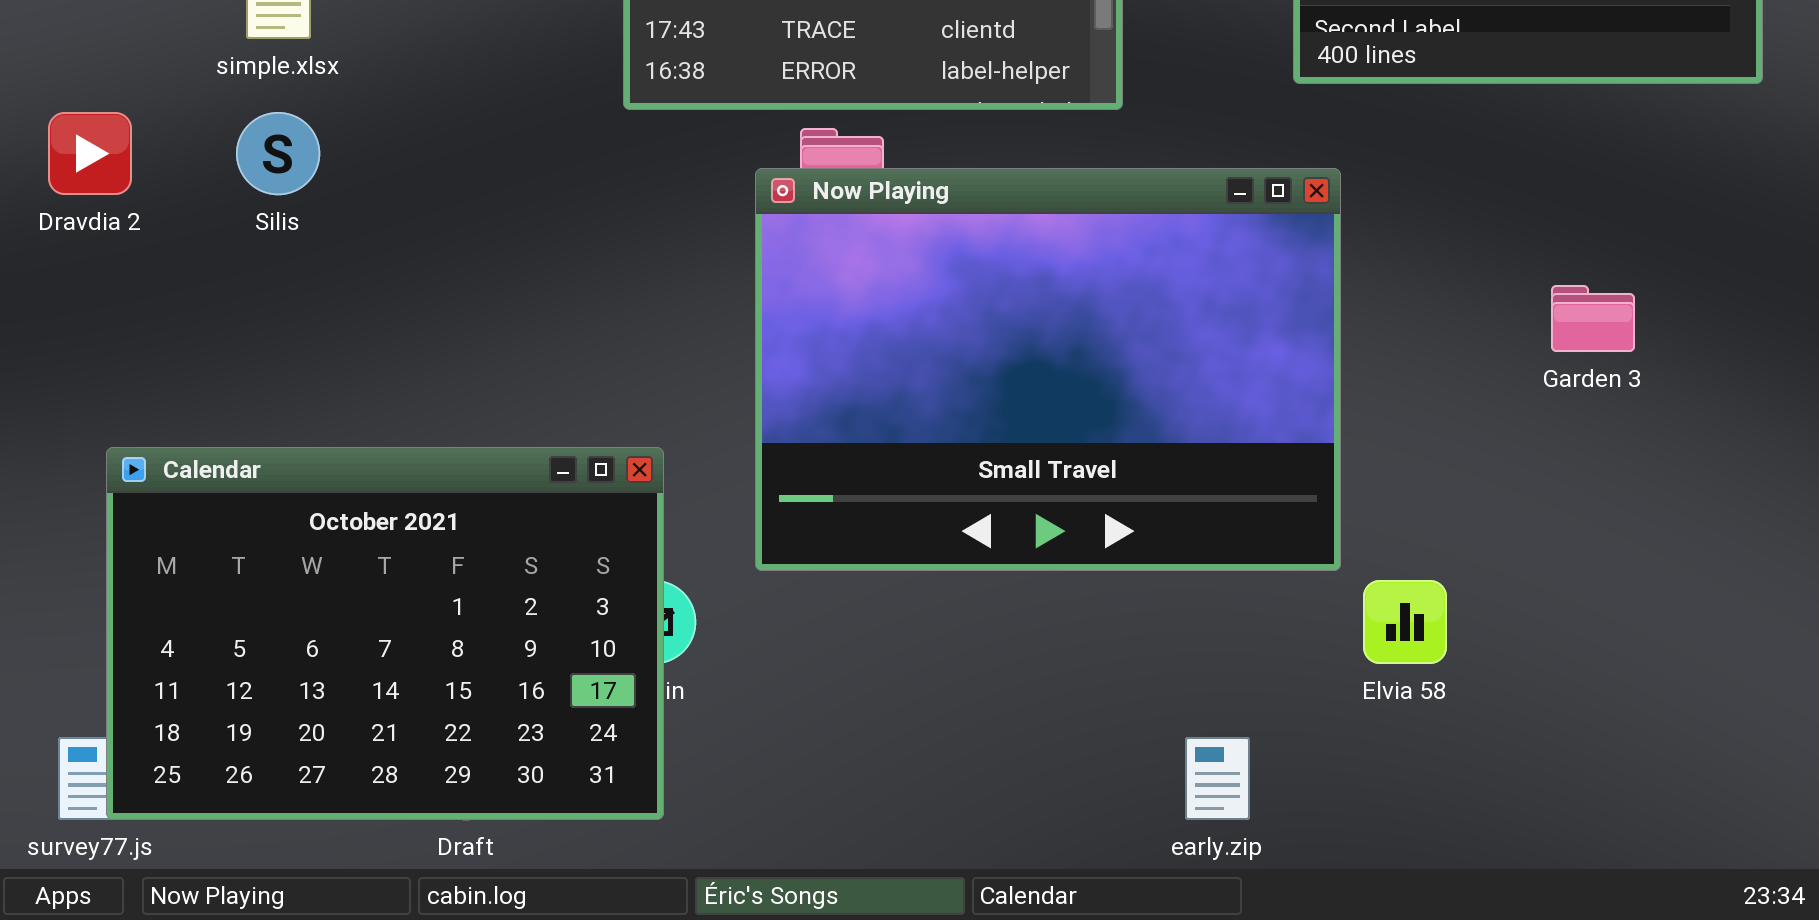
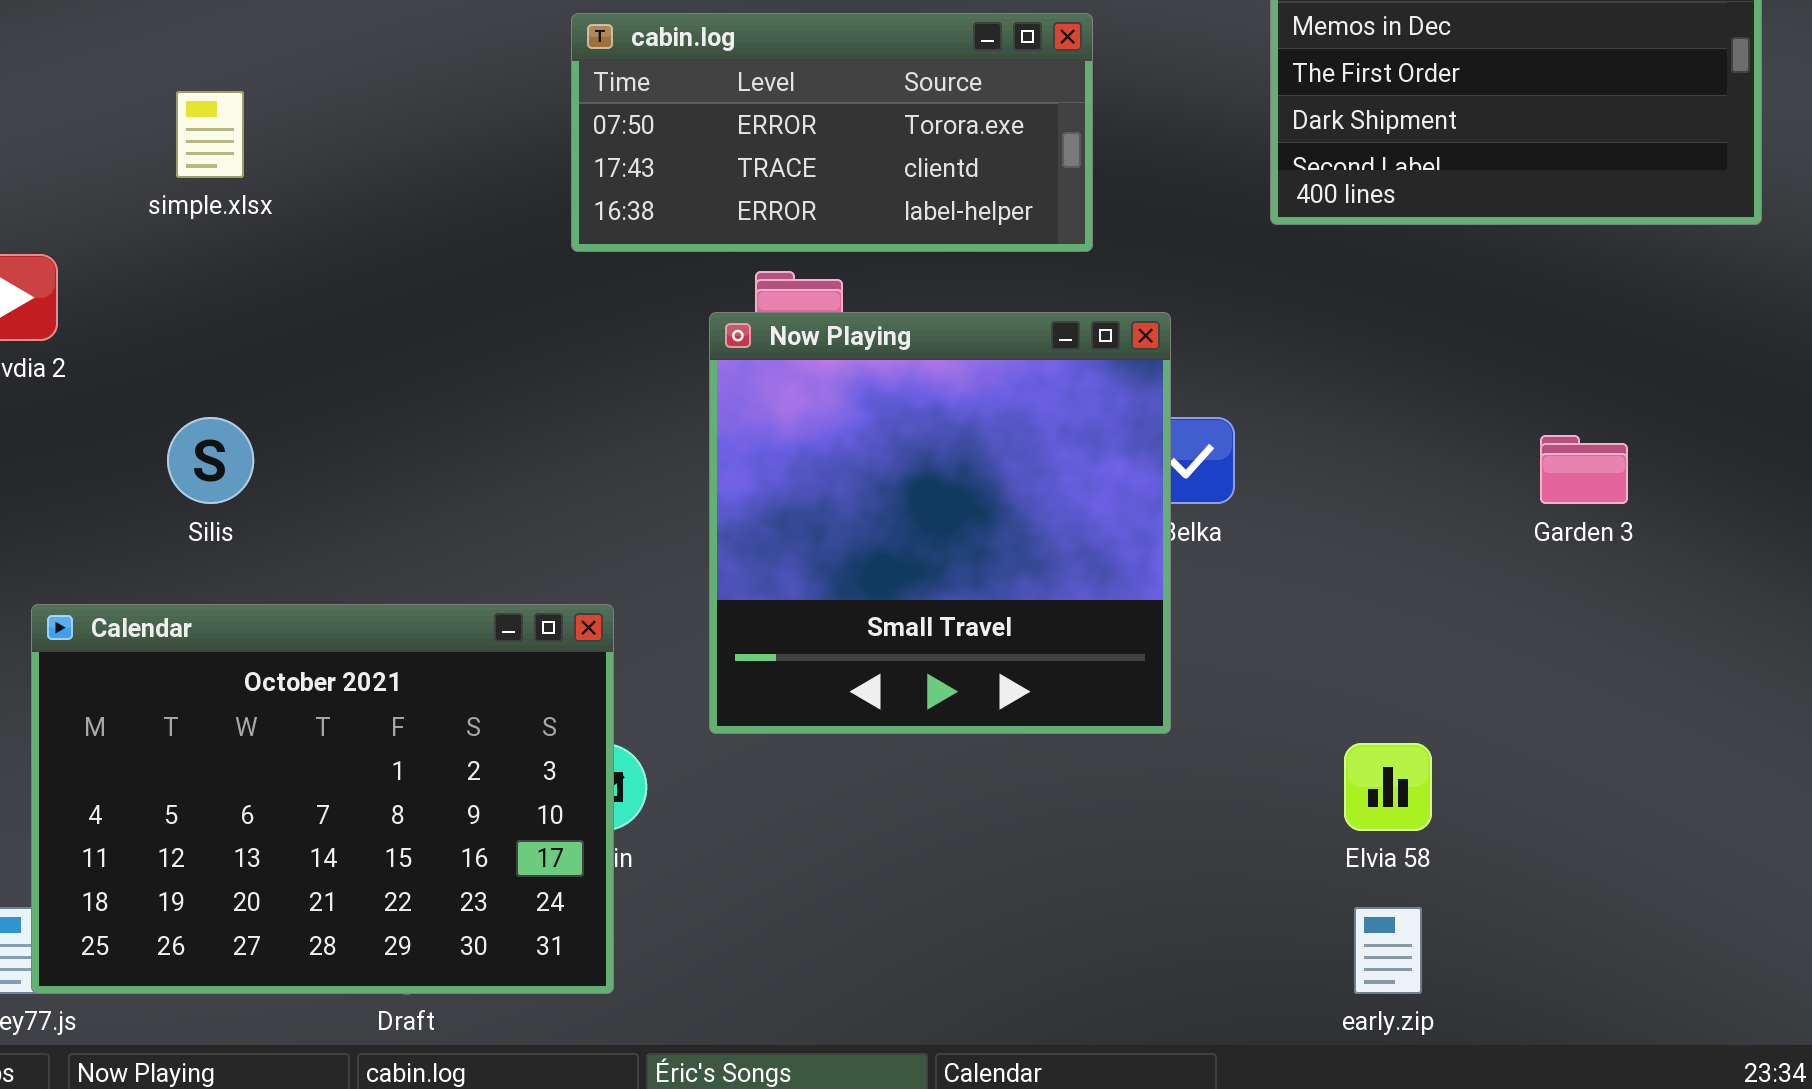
Silis: [236,112,320,195] -> [167,417,254,504], moved
Now Playing: [755,168,1341,571] -> [709,312,1171,734], resized
early.zip: [1185,737,1250,820] -> [1354,907,1422,994], moved

